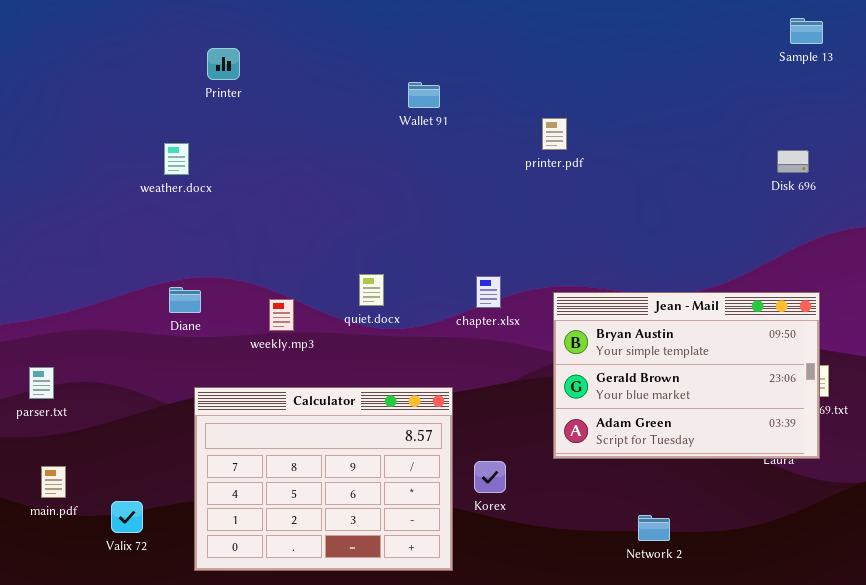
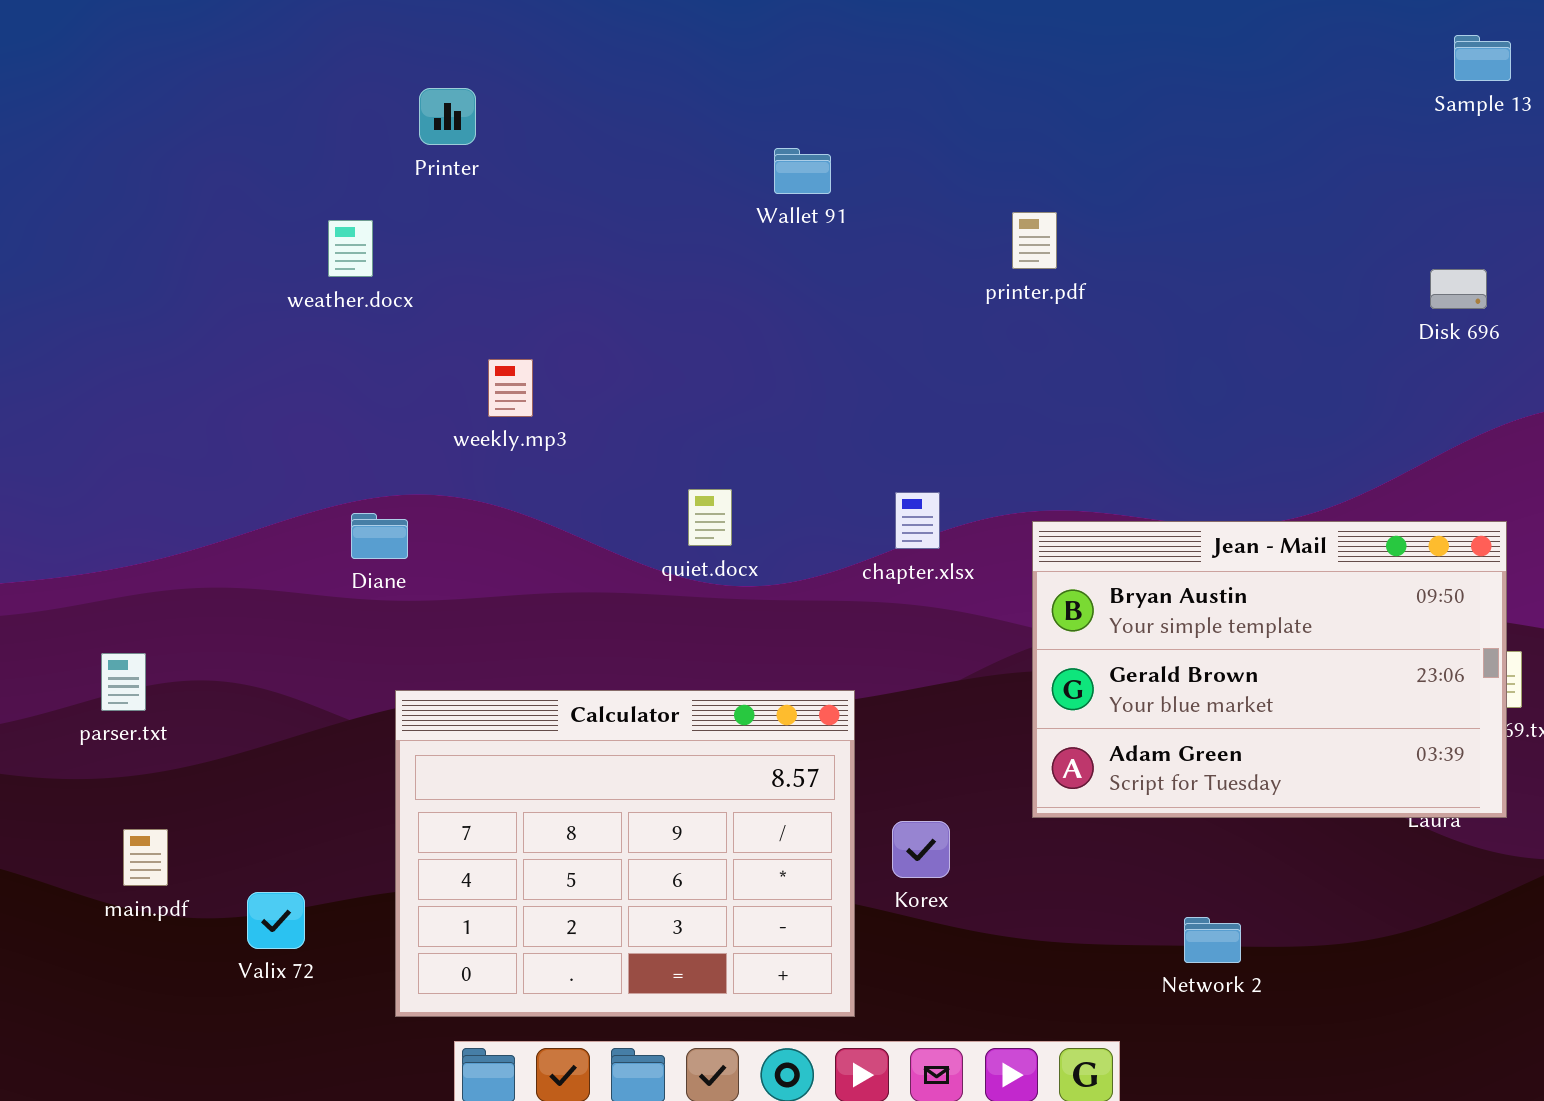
weather.docx: [164,143,189,175] -> [328,220,373,277], moved
weekly.mp3: [269,299,294,331] -> [488,359,533,417], moved

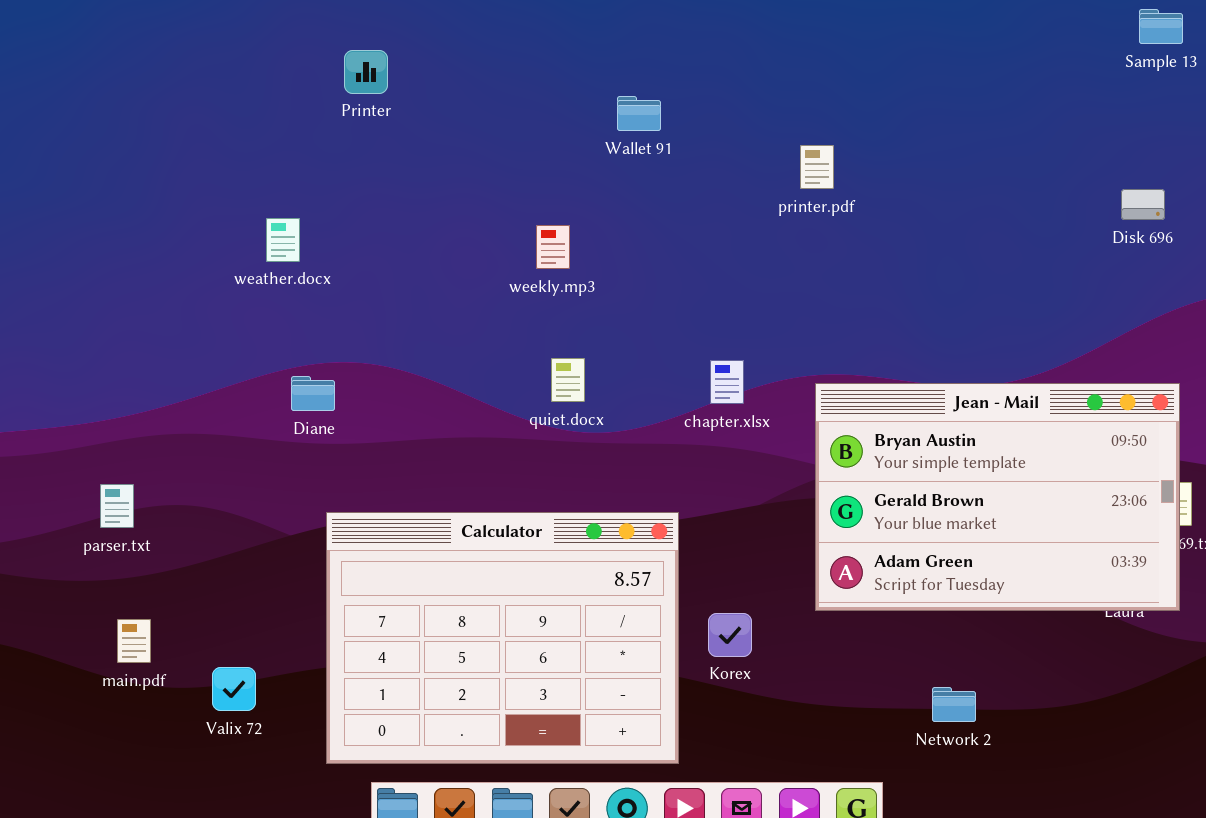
weather.docx: [328,220,373,277] -> [266,218,300,262], moved
weekly.mp3: [488,359,533,417] -> [536,225,570,269], moved

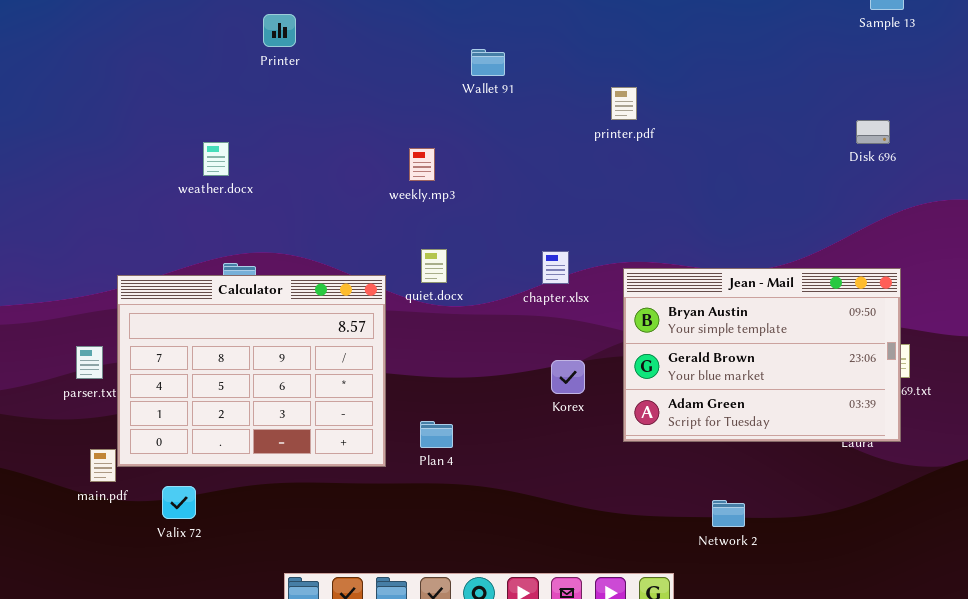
Calculator: [326,512,679,764] -> [117,275,386,467], moved
Korex: [708,613,752,657] -> [551,360,585,394], moved

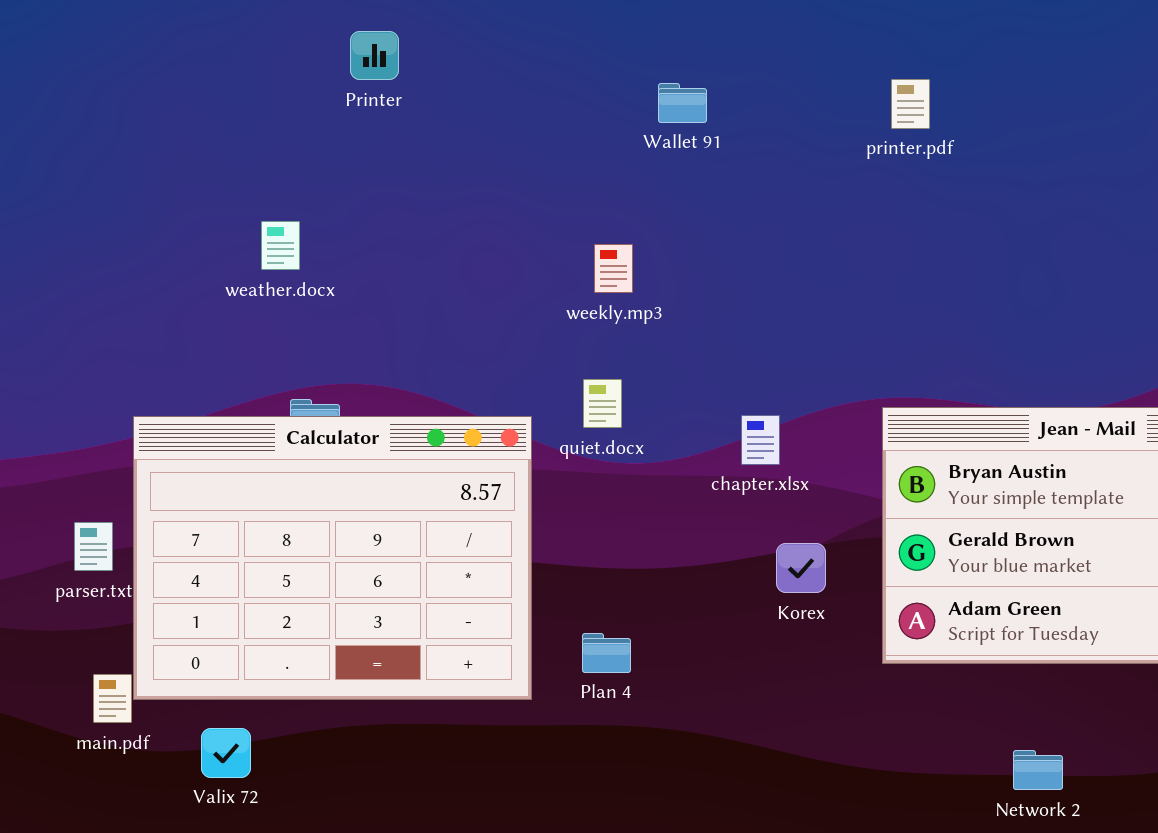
printer.pdf: [611,87,637,120] -> [891,79,930,129], moved
weekly.mp3: [409,148,435,181] -> [594,244,633,293], moved
chapter.xlsx: [542,251,569,284] -> [741,415,780,465], moved

